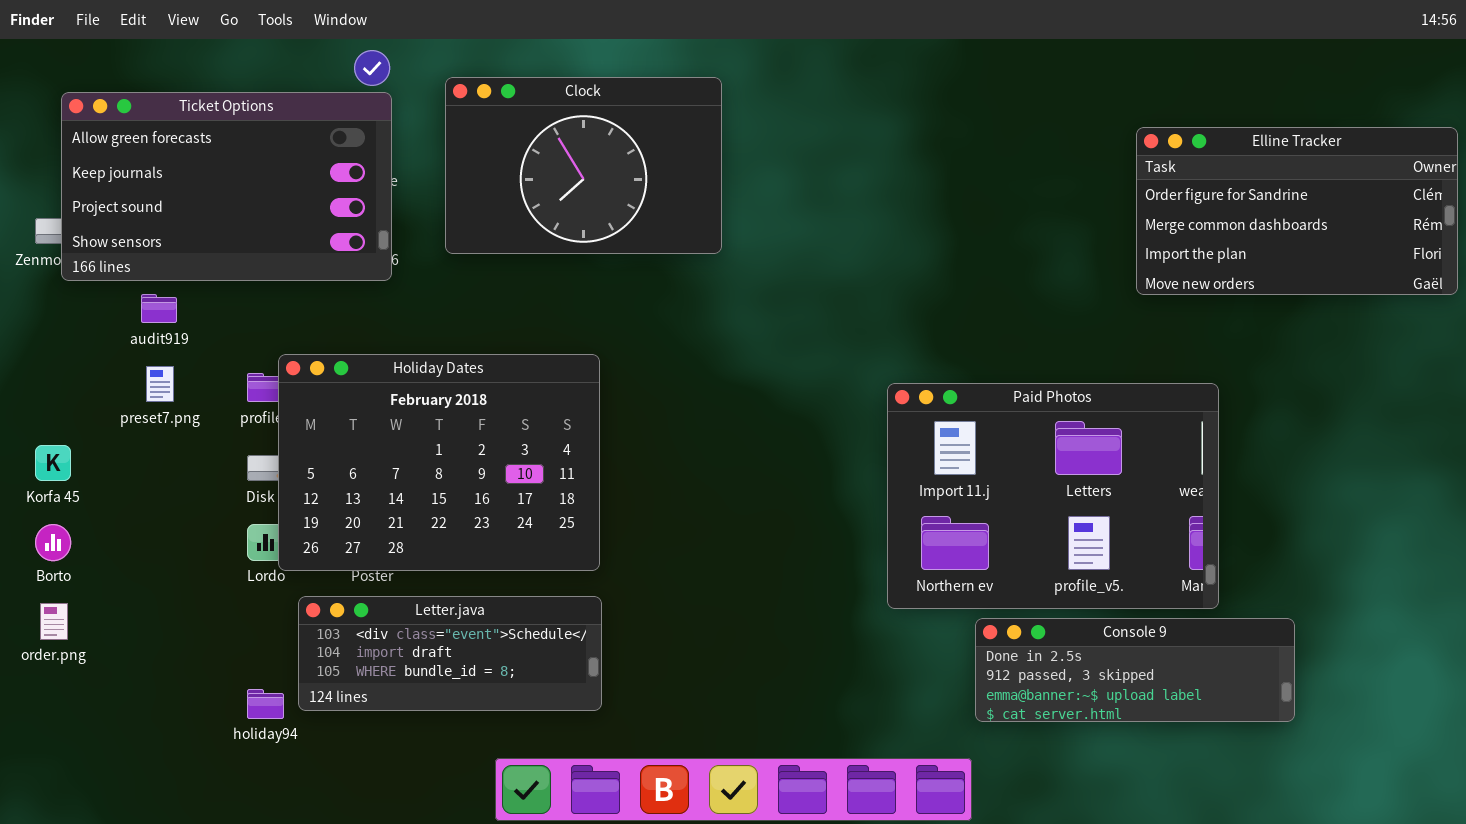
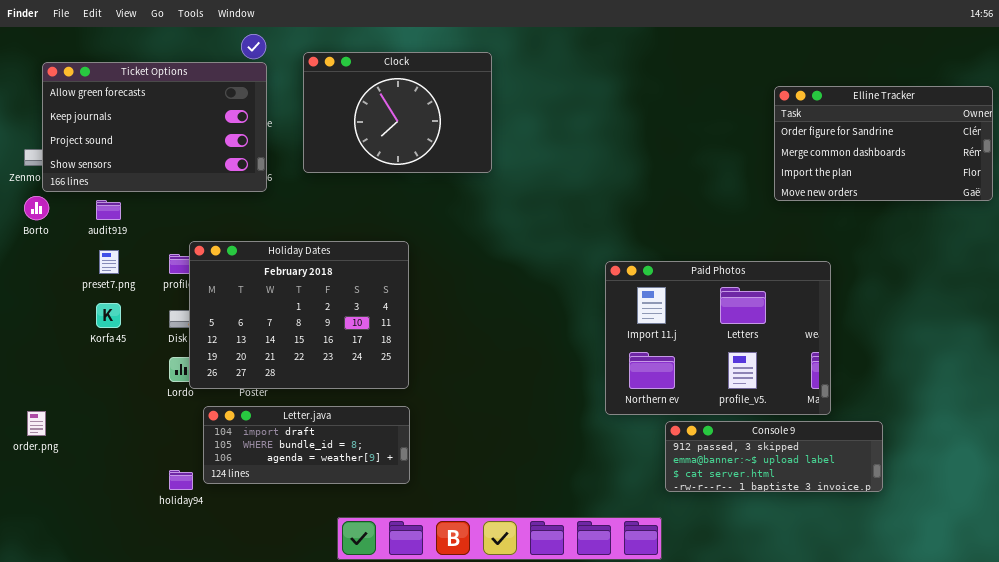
Korfa 45: [35,445,71,481] -> [96,303,121,328], moved
Borto: [35,524,71,561] -> [24,196,49,220], moved
Letter.java: [298,596,602,711] -> [203,406,410,484], scrolled down 1 row
Console 9: [975,618,1295,722] -> [665,421,883,492], scrolled down 1 row

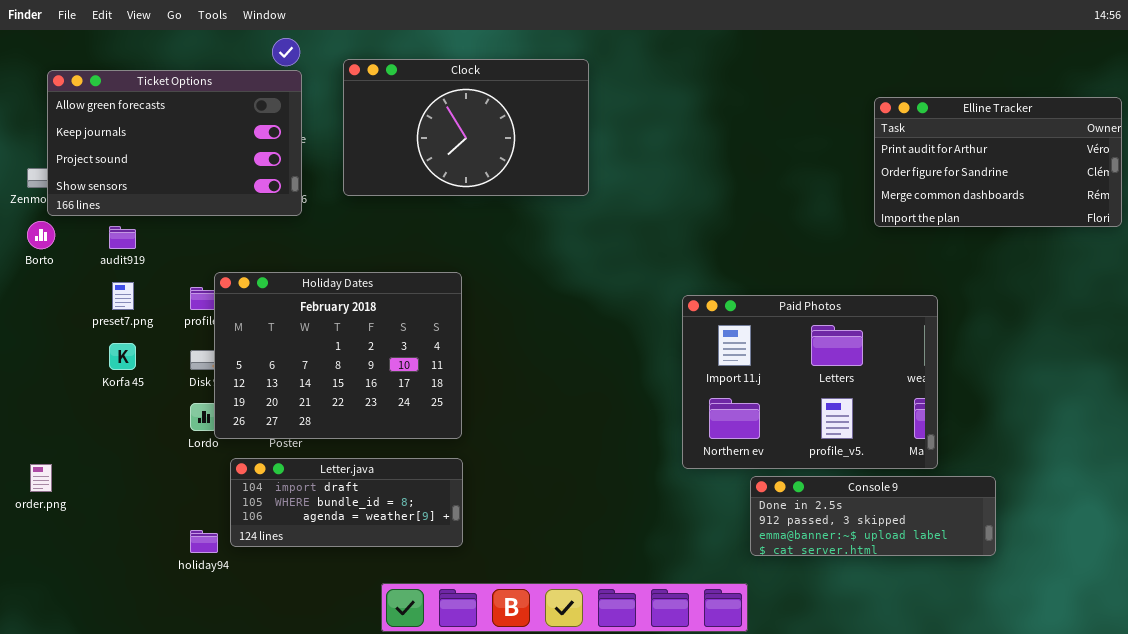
Clock: [303,52,492,173] -> [343,59,589,196], resized
Elline Tracker: [774,86,993,201] -> [874,97,1122,227], scrolled up 1 row
Console 9: [665,421,883,492] -> [750,476,996,556], scrolled up 1 row

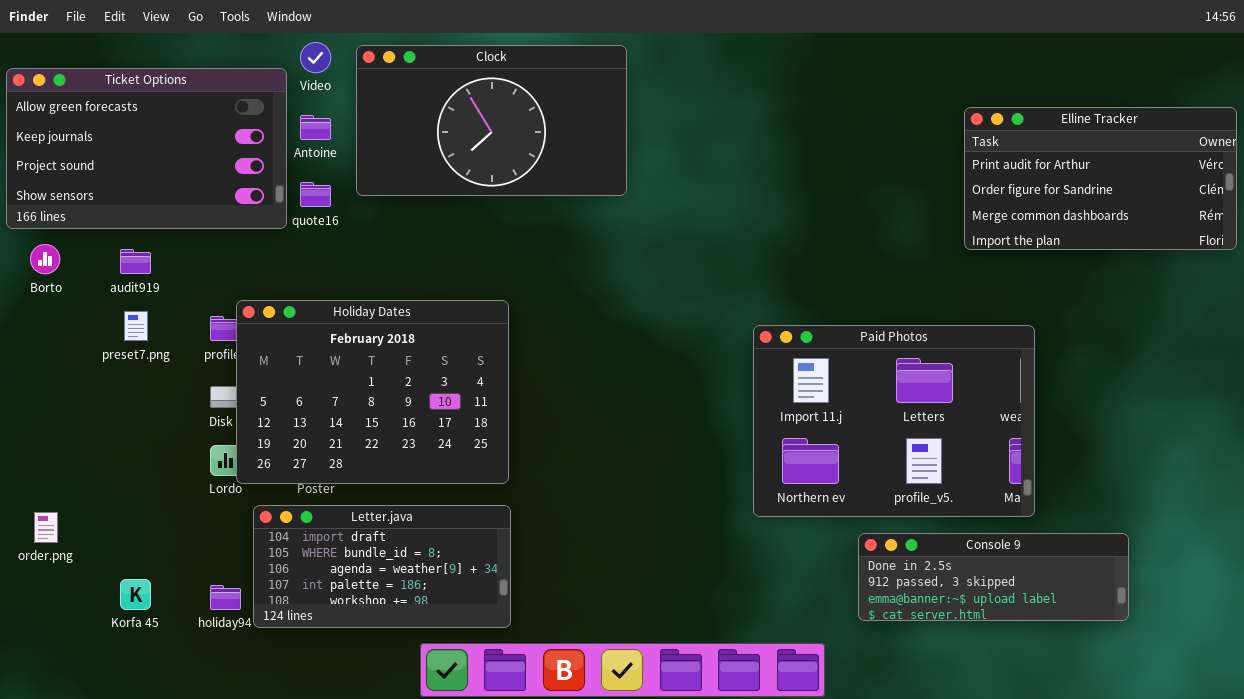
Clock: [343,59,589,196] -> [356,45,627,196], moved
Ticket Options: [47,70,302,216] -> [6,68,287,229], moved
Korfa 45: [109,343,136,370] -> [120,579,151,610], moved
Letter.java: [230,458,463,547] -> [253,505,511,628], resized
Console 9: [750,476,996,556] -> [858,533,1129,621], moved

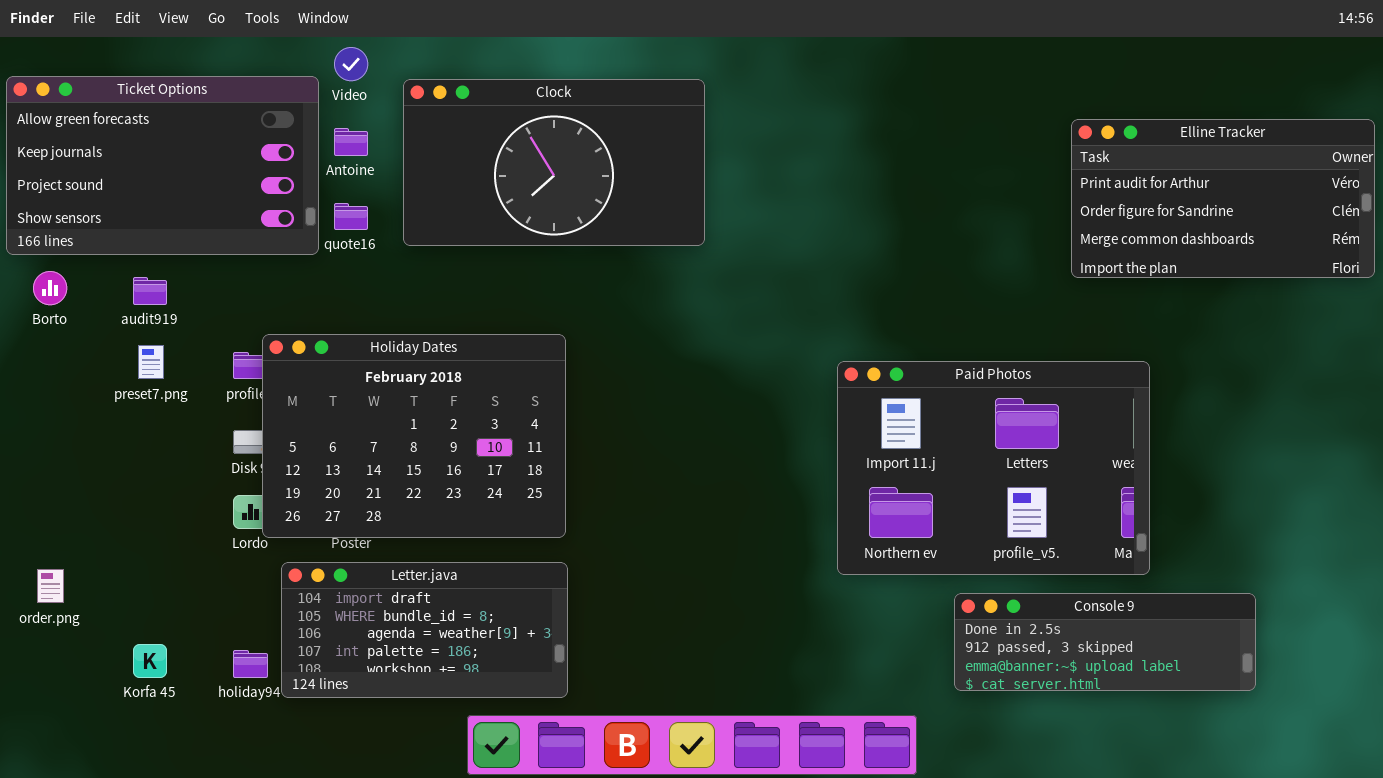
Clock: [356,45,627,196] -> [403,79,705,246], moved

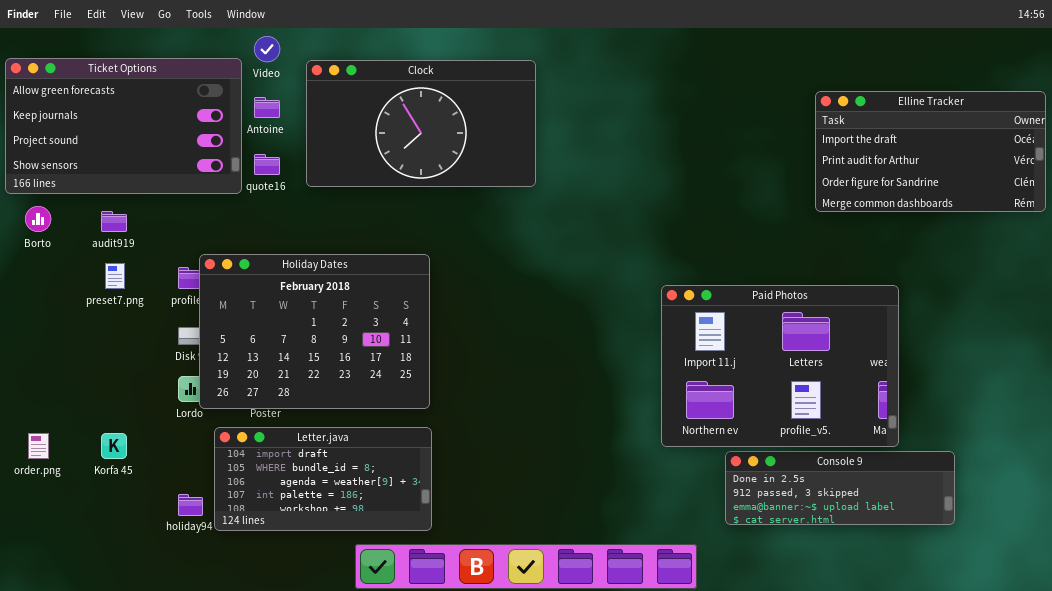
Elline Tracker: [1071,119,1375,278] -> [815,91,1046,212], scrolled up 1 row
Paid Photos: [837,361,1150,575] -> [661,285,899,447], moved
Korfa 45: [133,644,167,678] -> [101,433,127,459], moved

